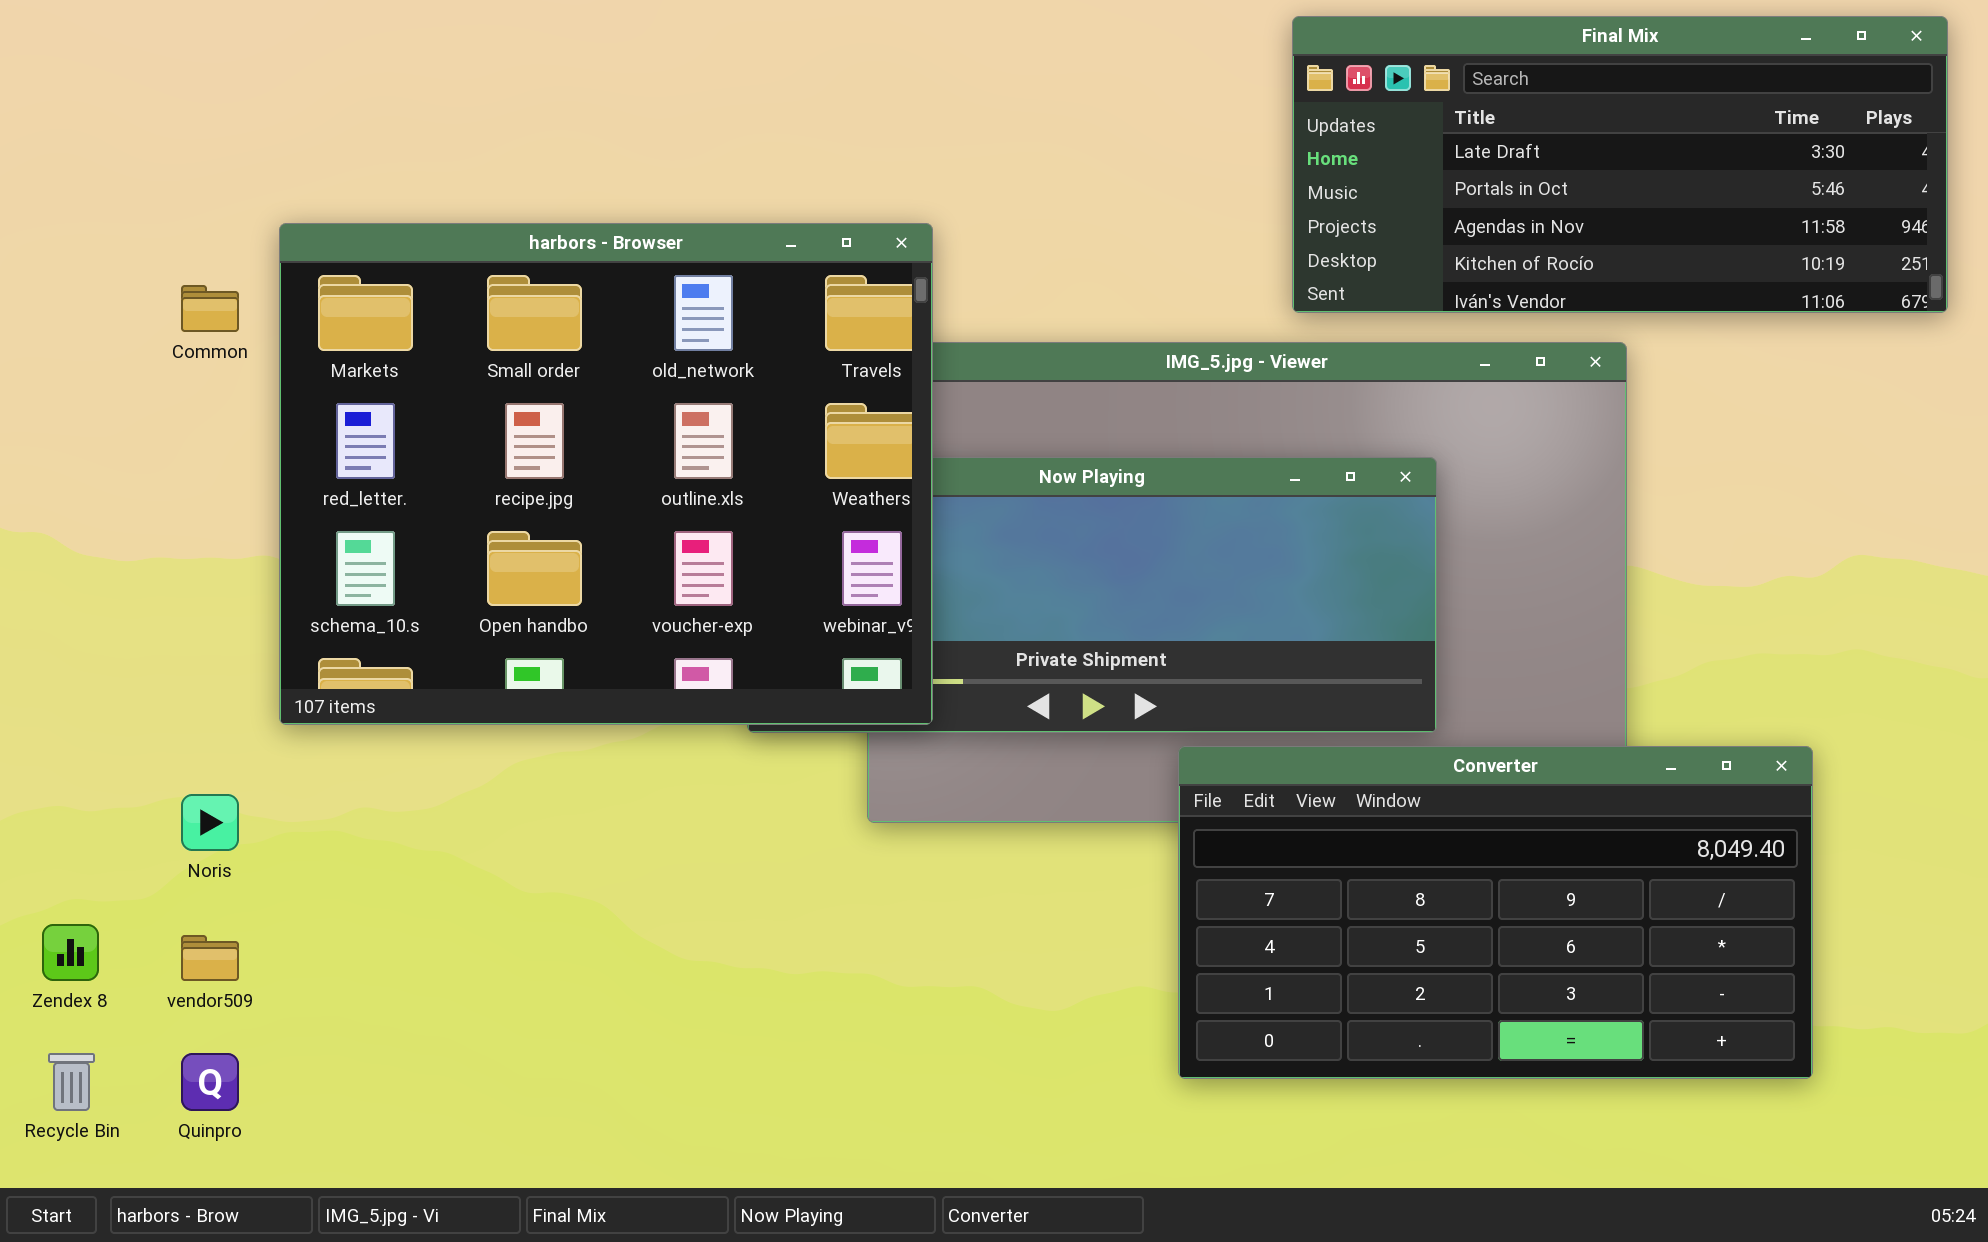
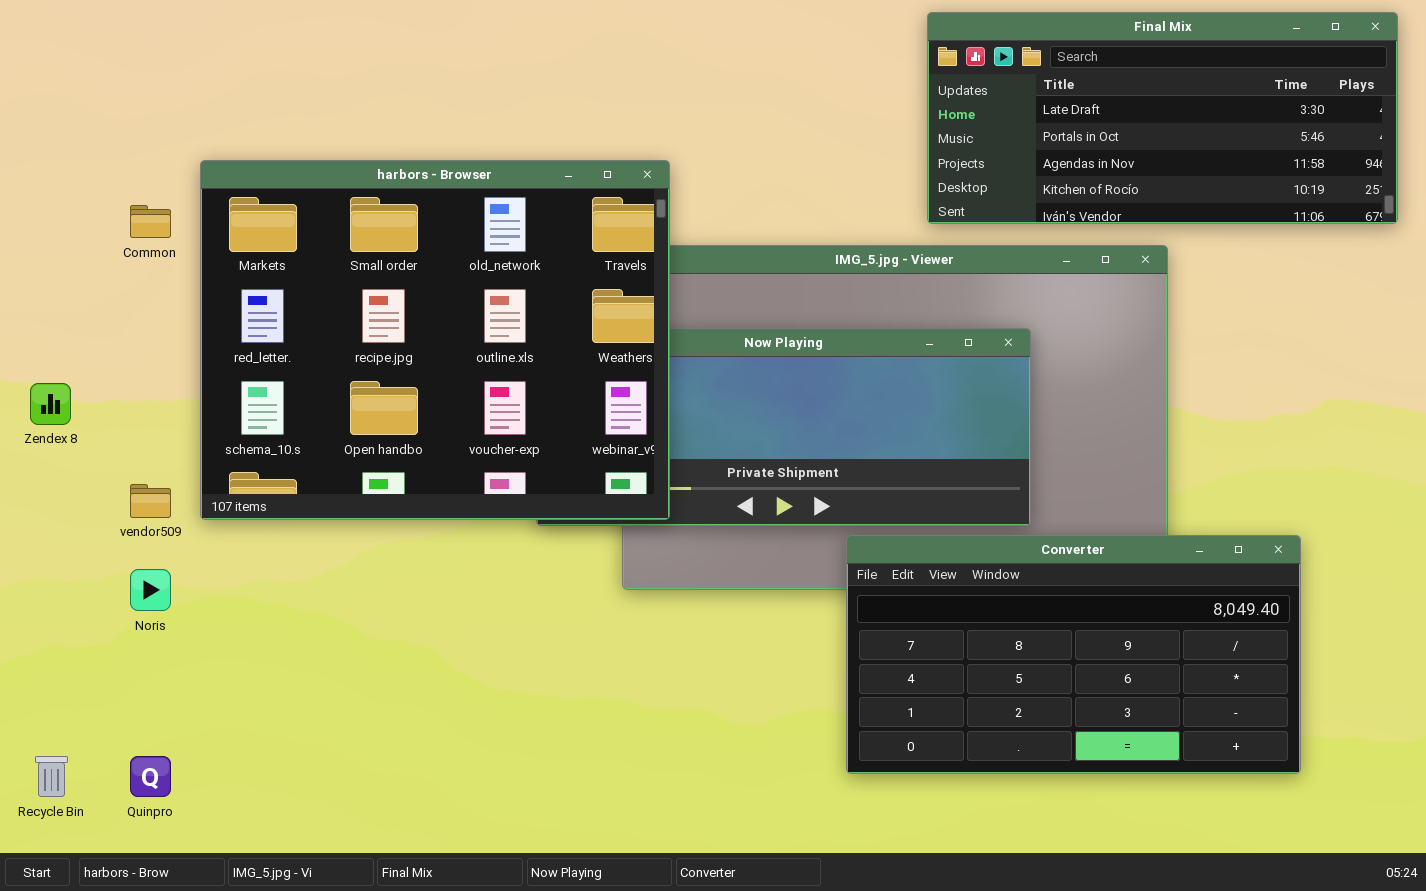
Zendex 8: [42,924,99,981] -> [30,383,71,425], moved
vendor509: [181,935,239,981] -> [130,484,171,518], moved

